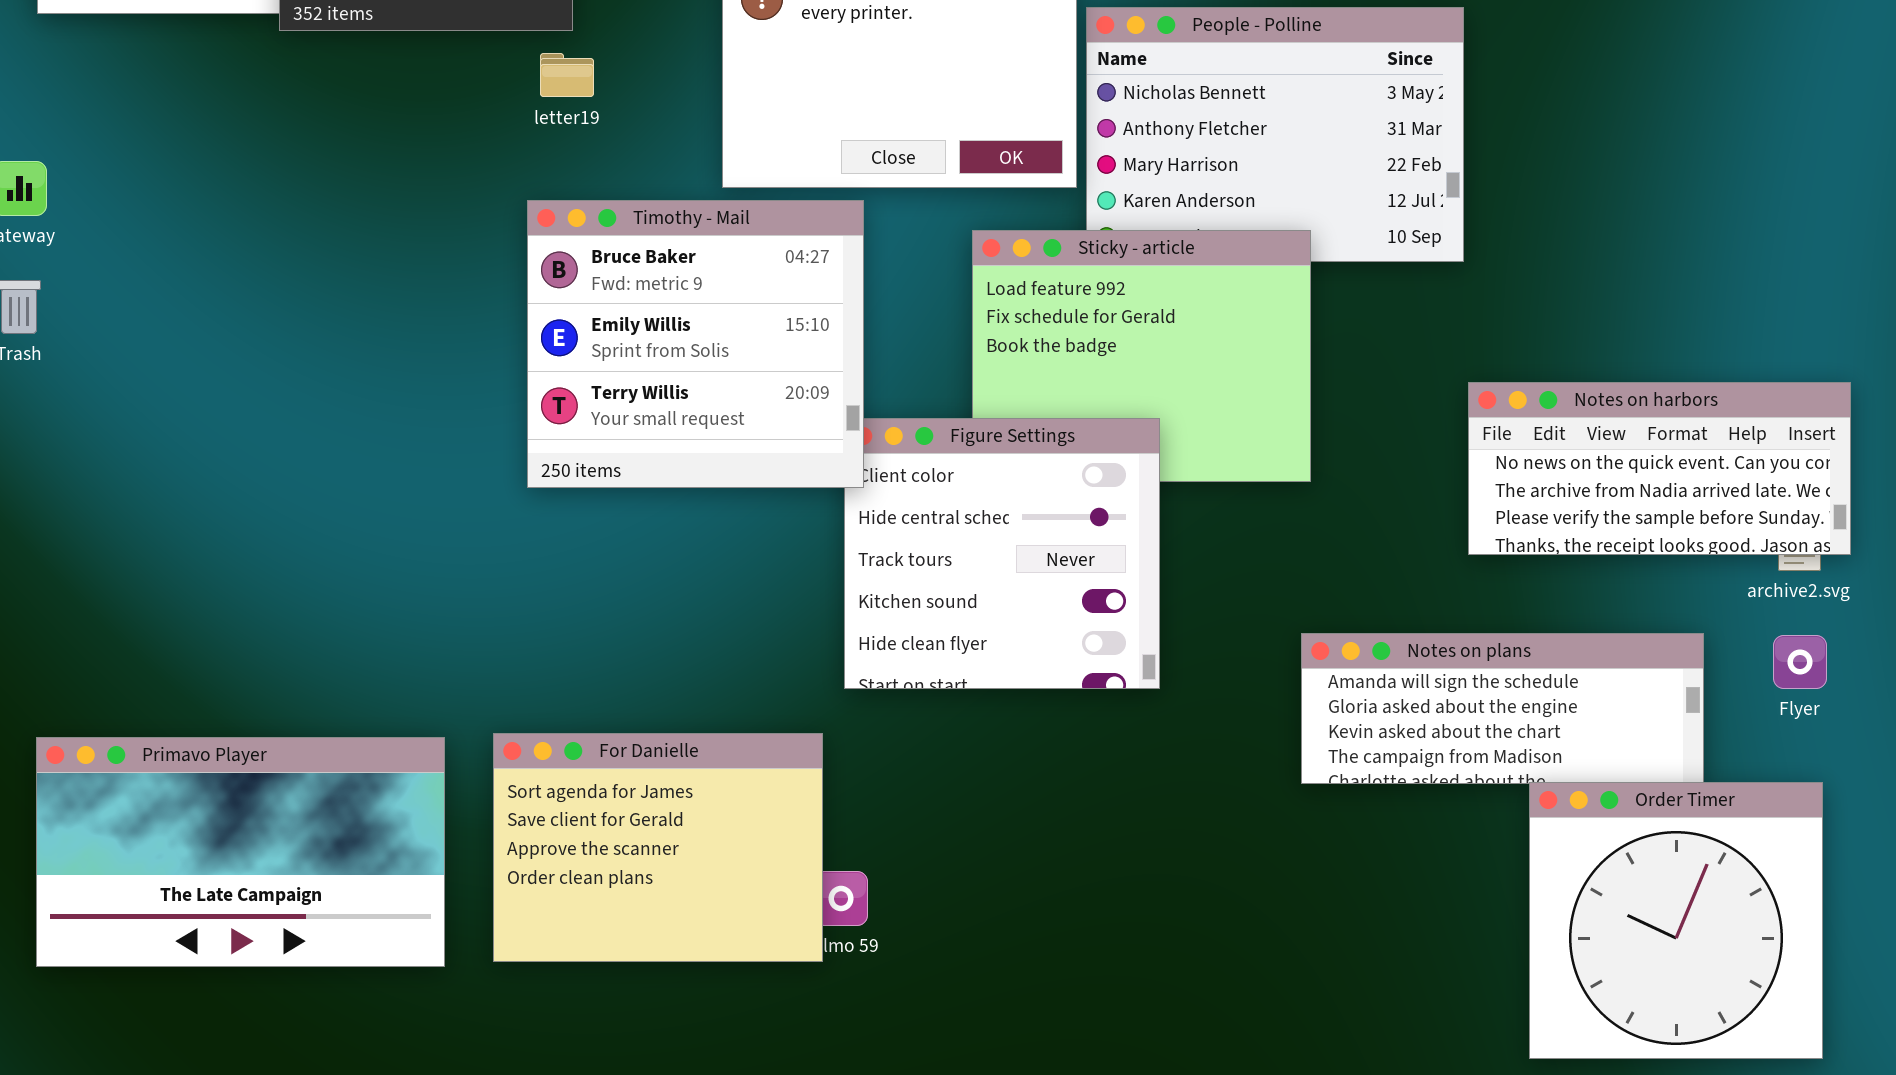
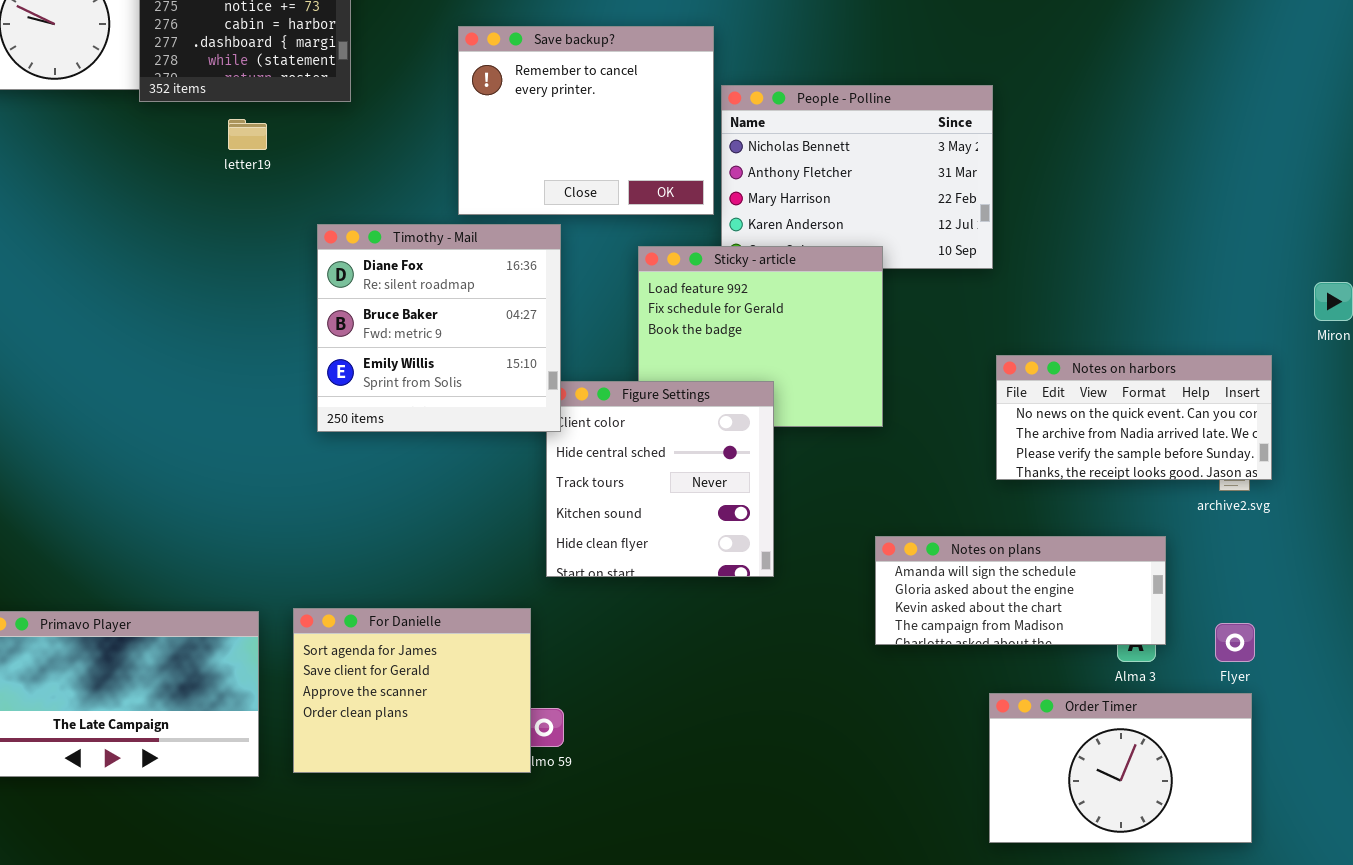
letter19: [540,53,594,97] -> [228,119,267,150], moved
Timothy - Mail: [527,200,864,488] -> [317,224,561,432], scrolled up 1 row
Flyer: [1773,635,1827,689] -> [1215,623,1255,662], moved
Order Timer: [1529,782,1823,1059] -> [989,693,1252,843], resized

